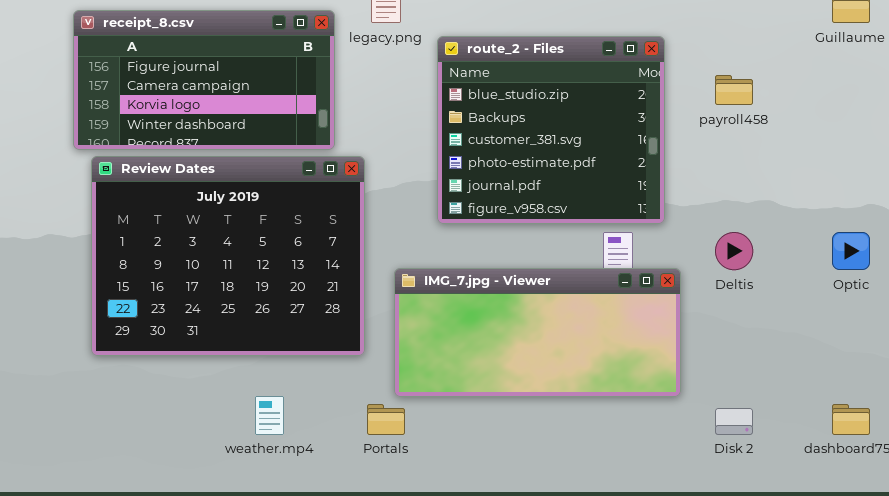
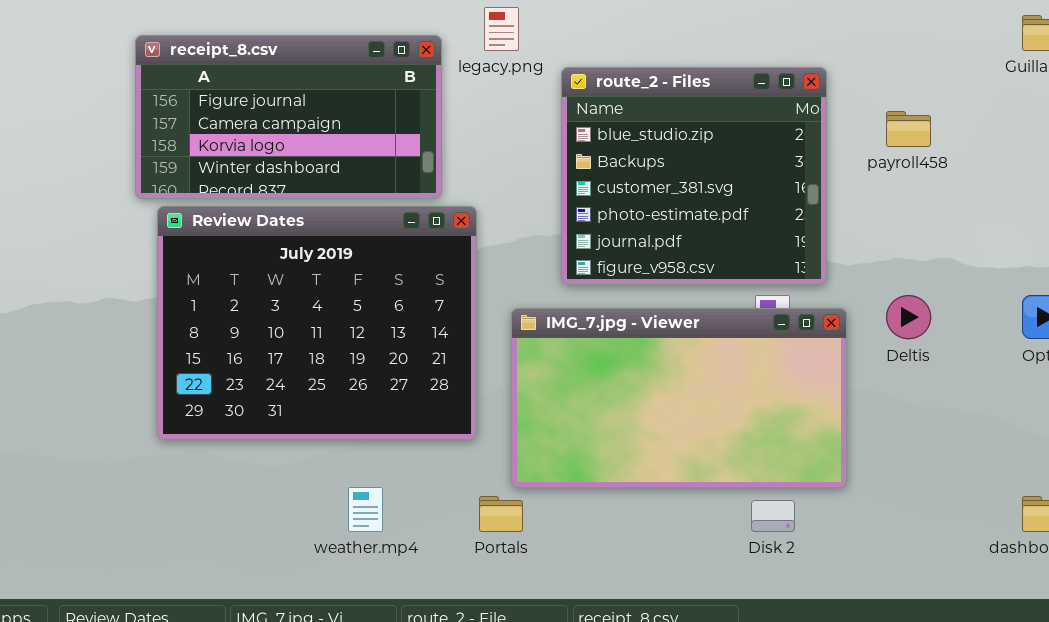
IMG_7.jpg - Viewer: [394,268,681,397] -> [511,308,847,488], resized
Disk 2: [715,408,753,435] -> [751,500,795,532], moved

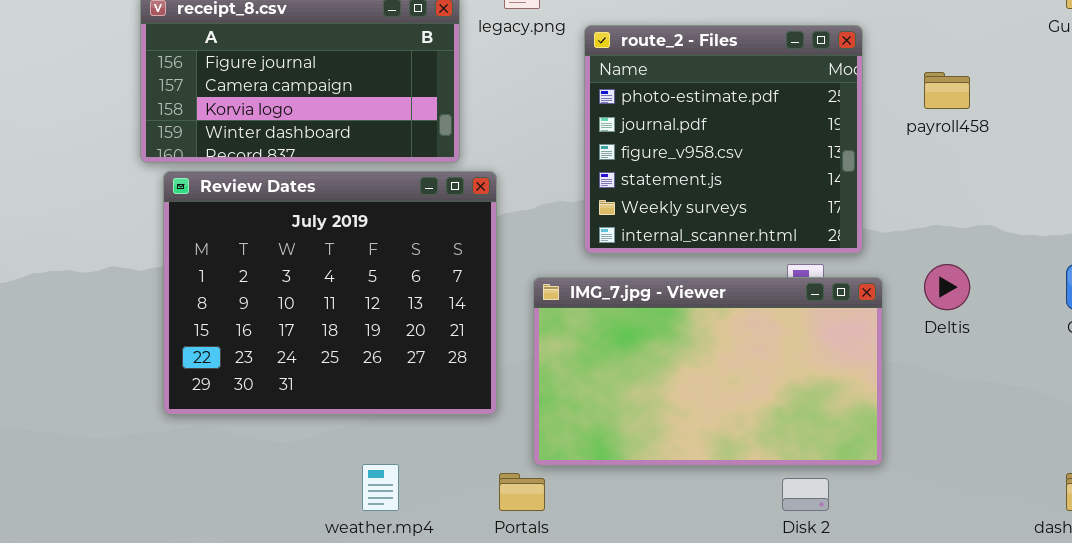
route_2 - Files: [561,67,827,285] -> [584,25,863,254], scrolled down 3 rows

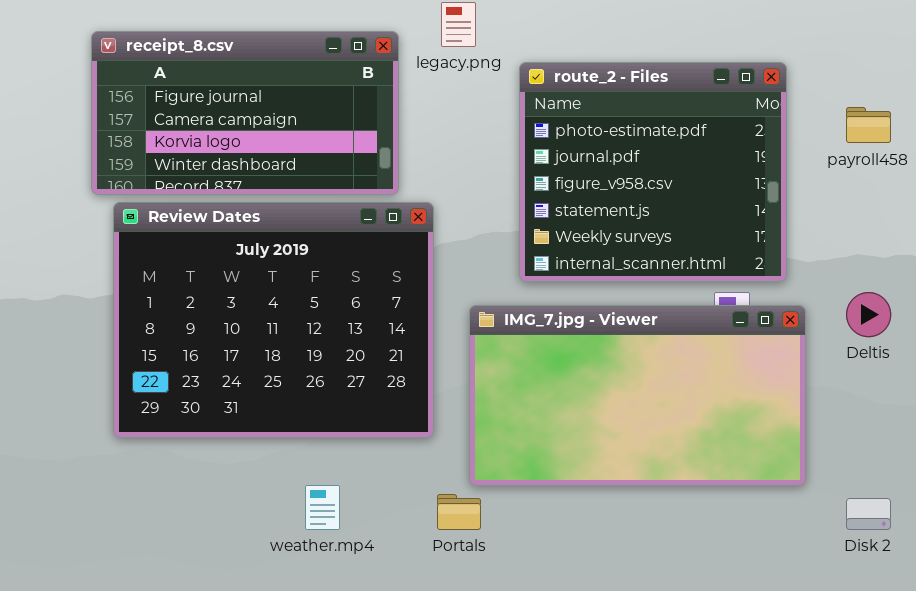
Disk 2: [782,478,829,511] -> [846,498,891,530], moved

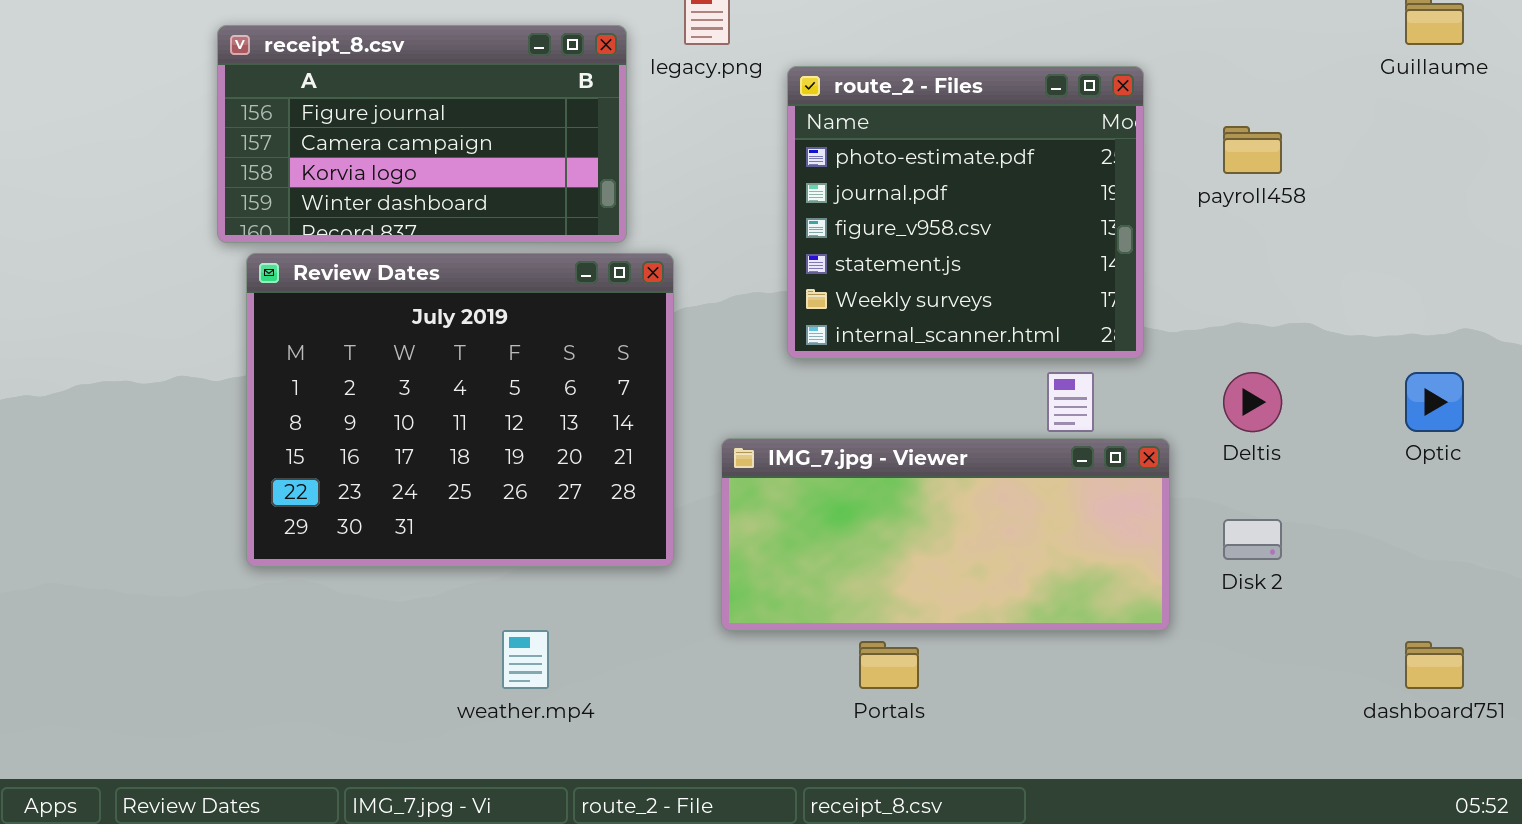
IMG_7.jpg - Viewer: [469,305,806,486] -> [721,438,1170,631], resized
Portals: [437,494,481,530] -> [859,641,919,689], moved
Disk 2: [846,498,891,530] -> [1223,519,1282,560], moved

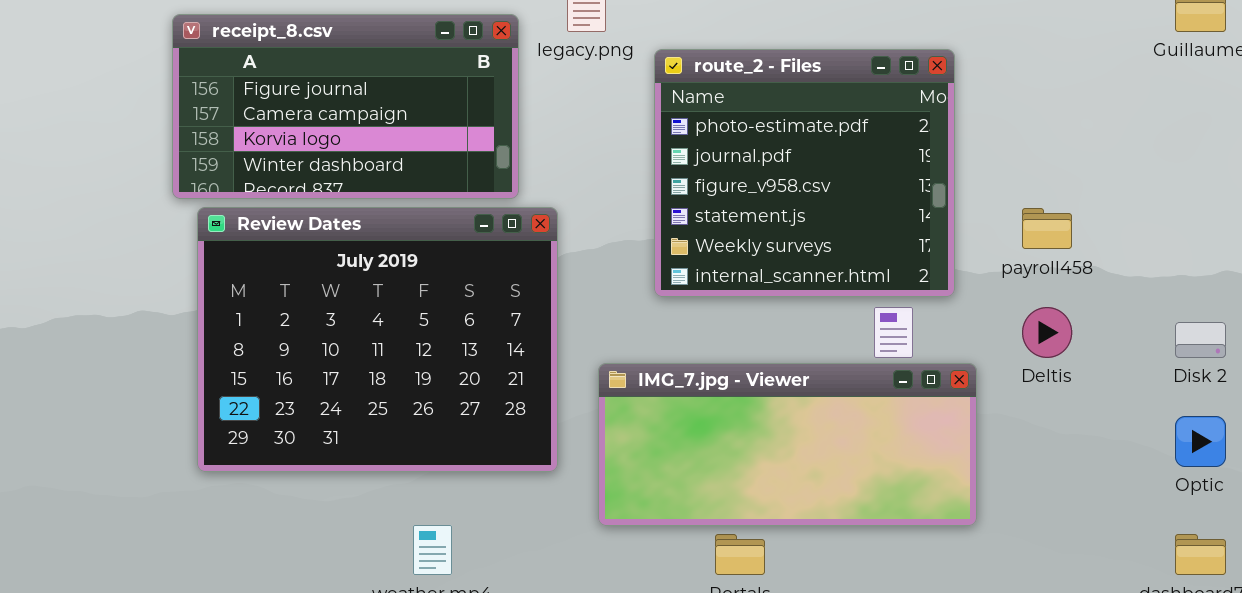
payroll458: [1223,126,1282,174] -> [1022,208,1072,249], moved
Optic: [1405,372,1464,432] -> [1175,416,1226,467], moved
Disk 2: [1223,519,1282,560] -> [1175,322,1226,358], moved

